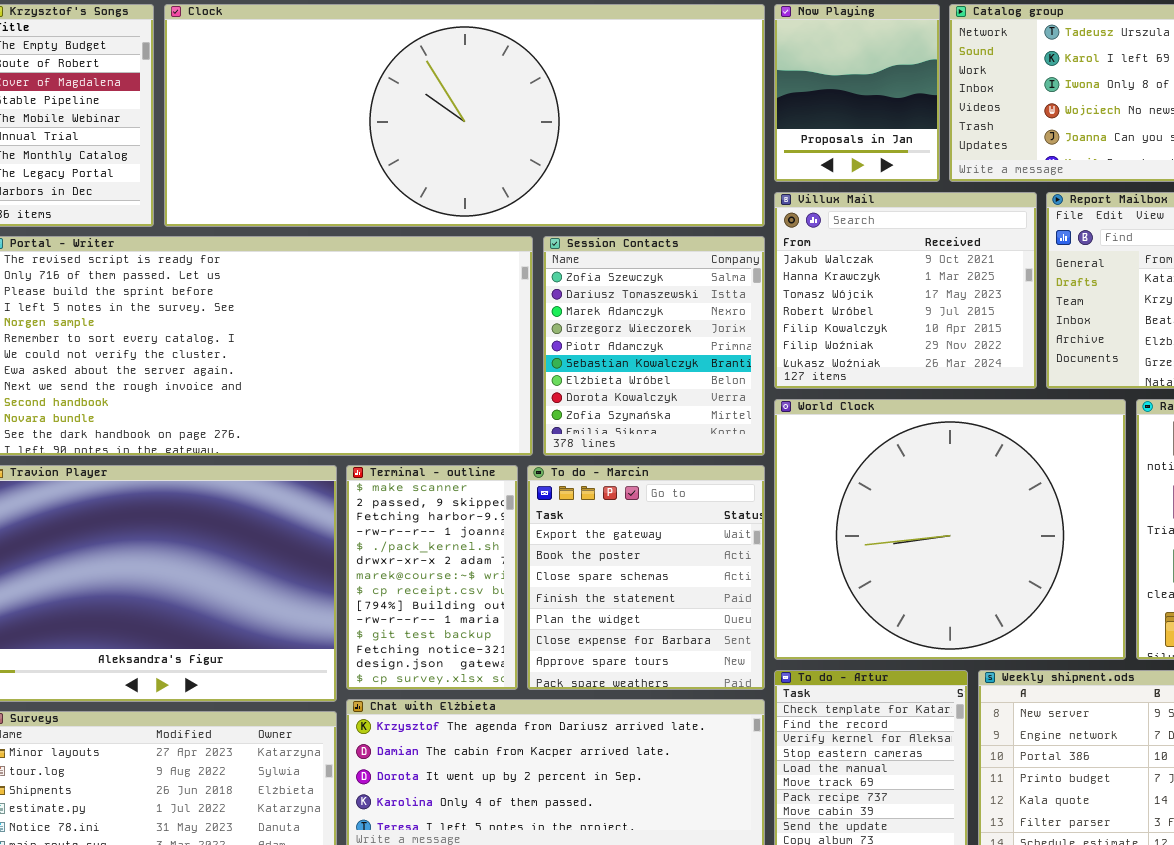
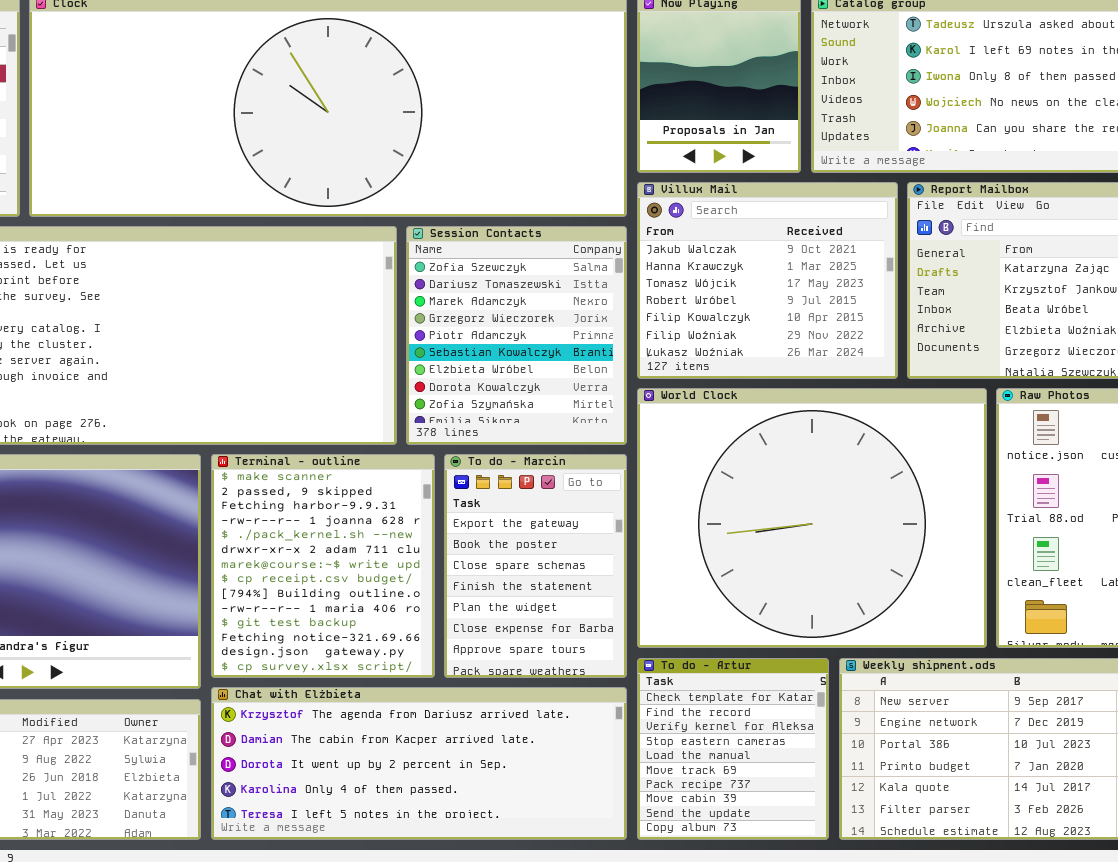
Terminal - outline: [346,465,518,690] -> [211,454,435,678], resized
To do - Marcin: [527,465,765,690] -> [444,454,627,678], resized

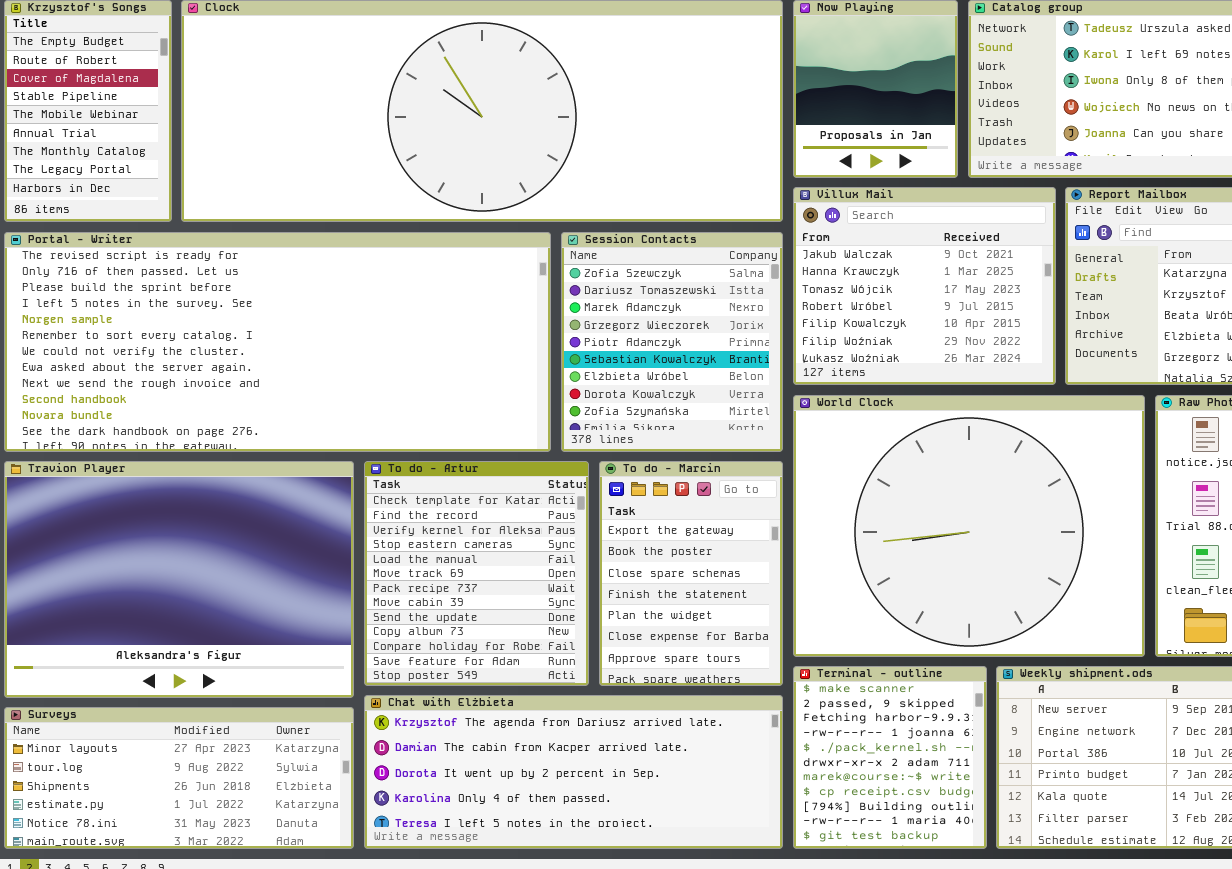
Terminal - outline: [211,454,435,678] -> [793,666,987,849], moved, resized
To do - Artur: [637,658,829,840] -> [364,461,589,686], moved, resized

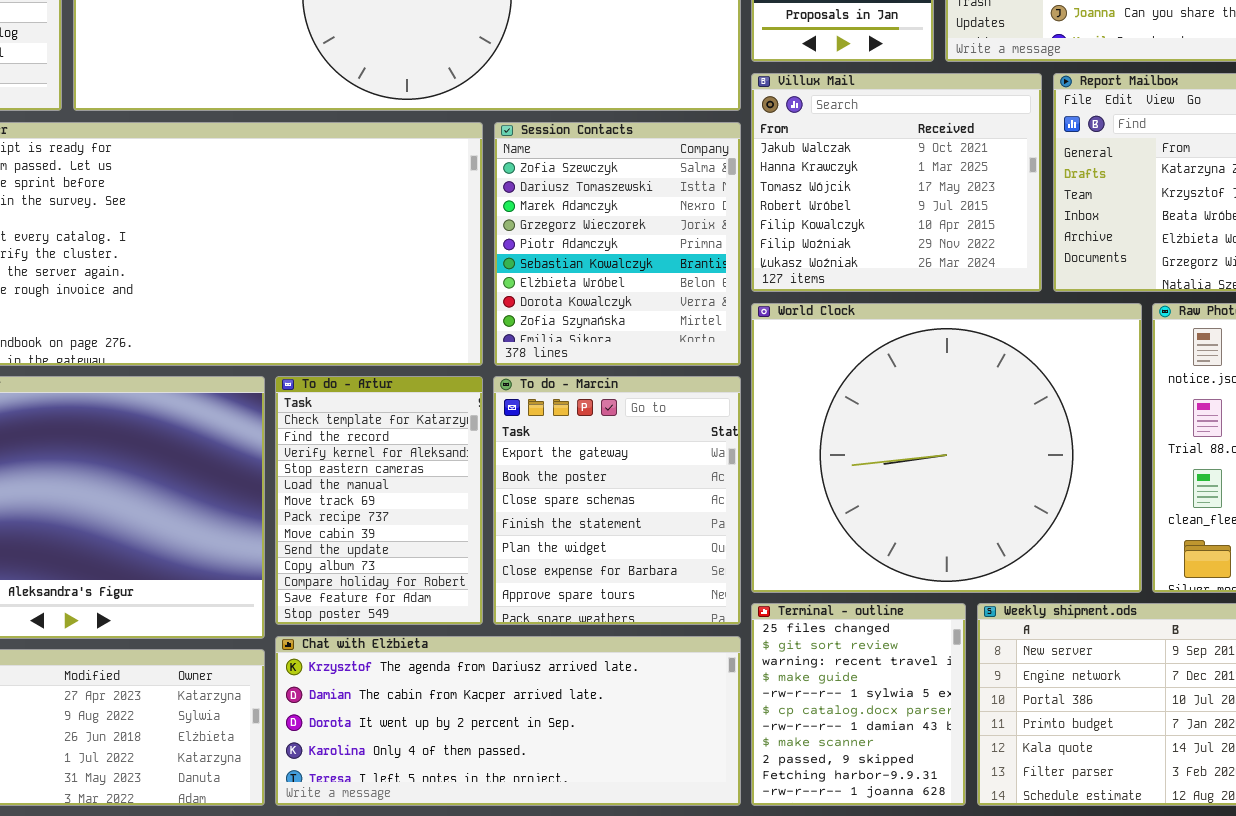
To do - Artur: [364,461,589,686] -> [275,376,483,625], resized
To do - Marcin: [599,461,783,686] -> [493,376,741,625], resized
Terminal - outline: [793,666,987,849] -> [751,603,966,806], scrolled up 7 rows

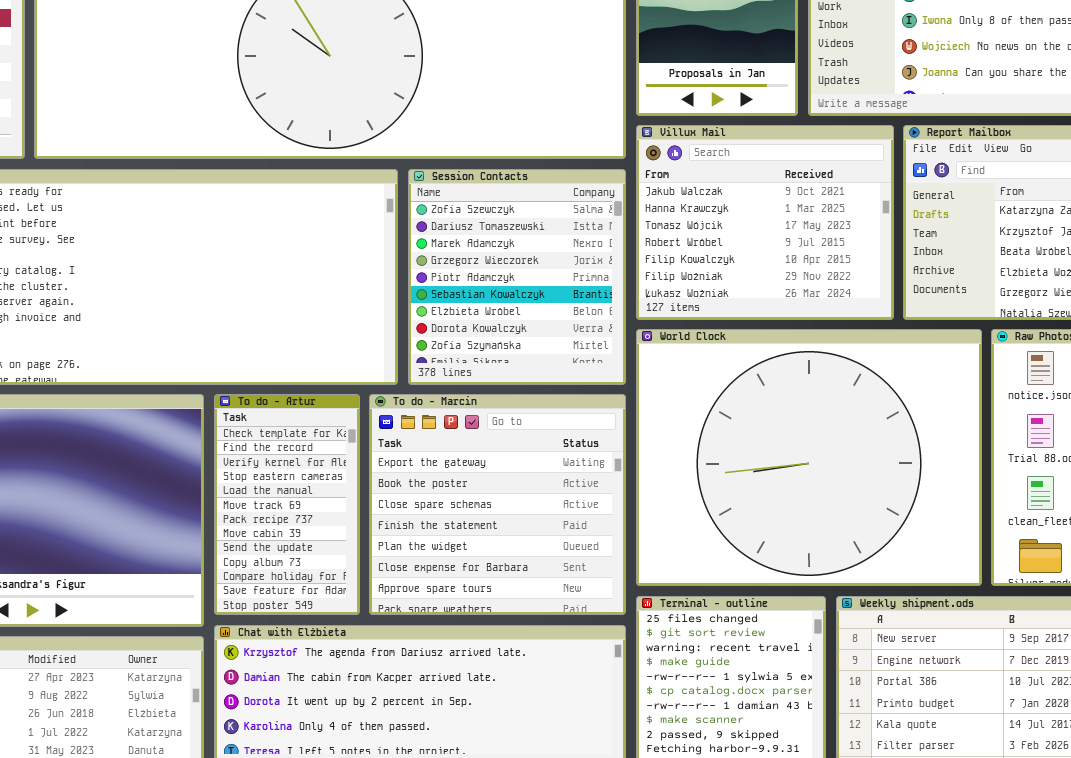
To do - Artur: [275,376,483,625] -> [214,394,360,615], resized
To do - Marcin: [493,376,741,625] -> [369,394,626,615], resized

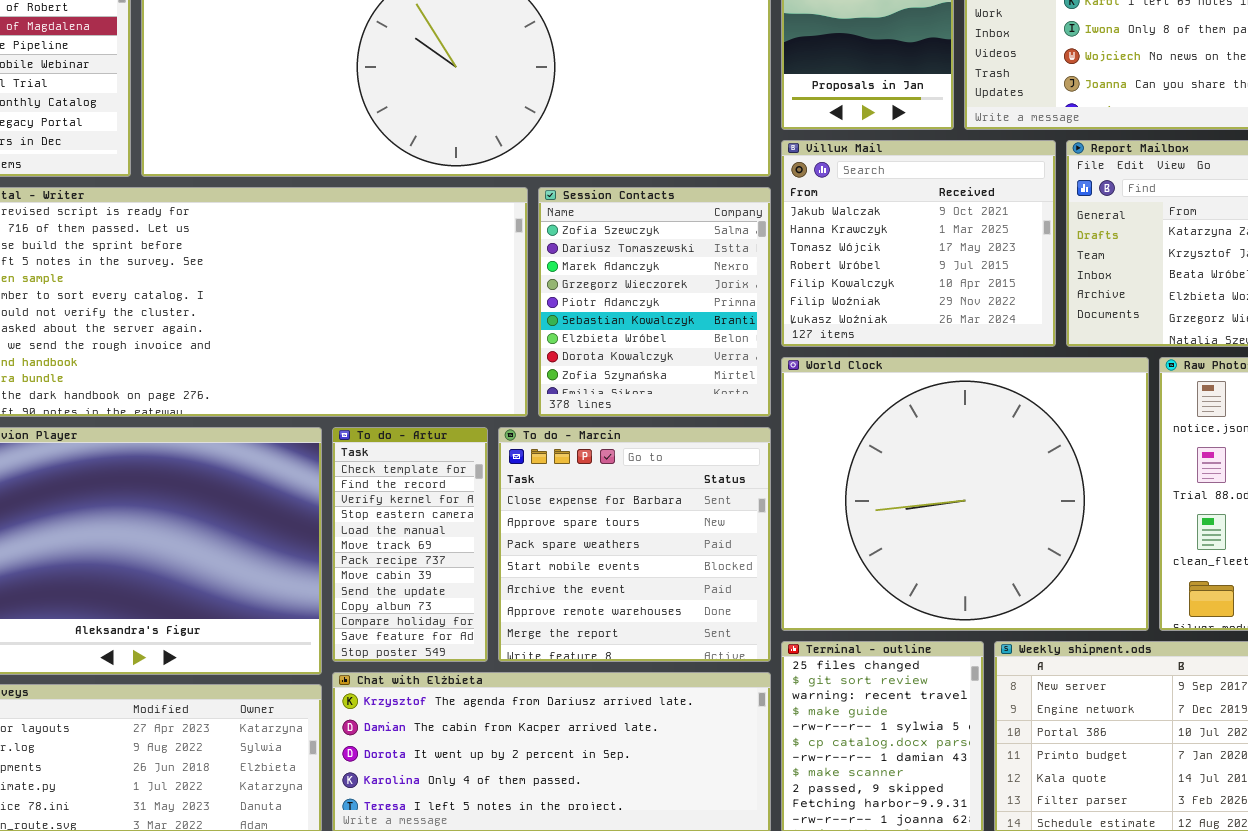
To do - Marcin: [369,394,626,615] -> [498,427,771,662], scrolled down 5 rows

